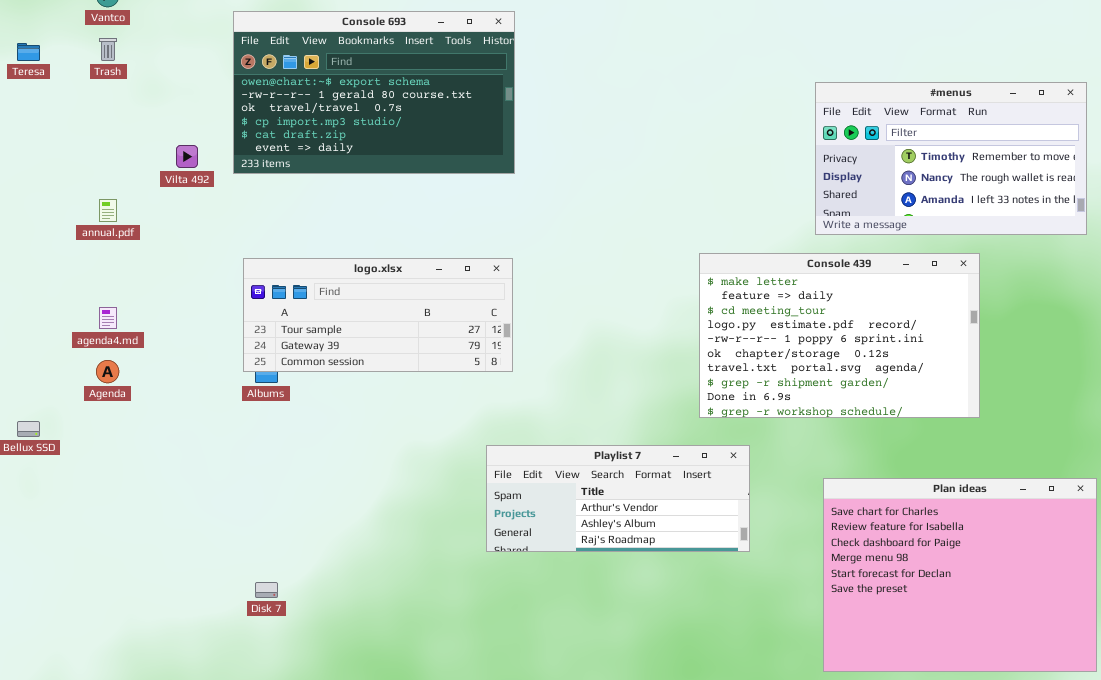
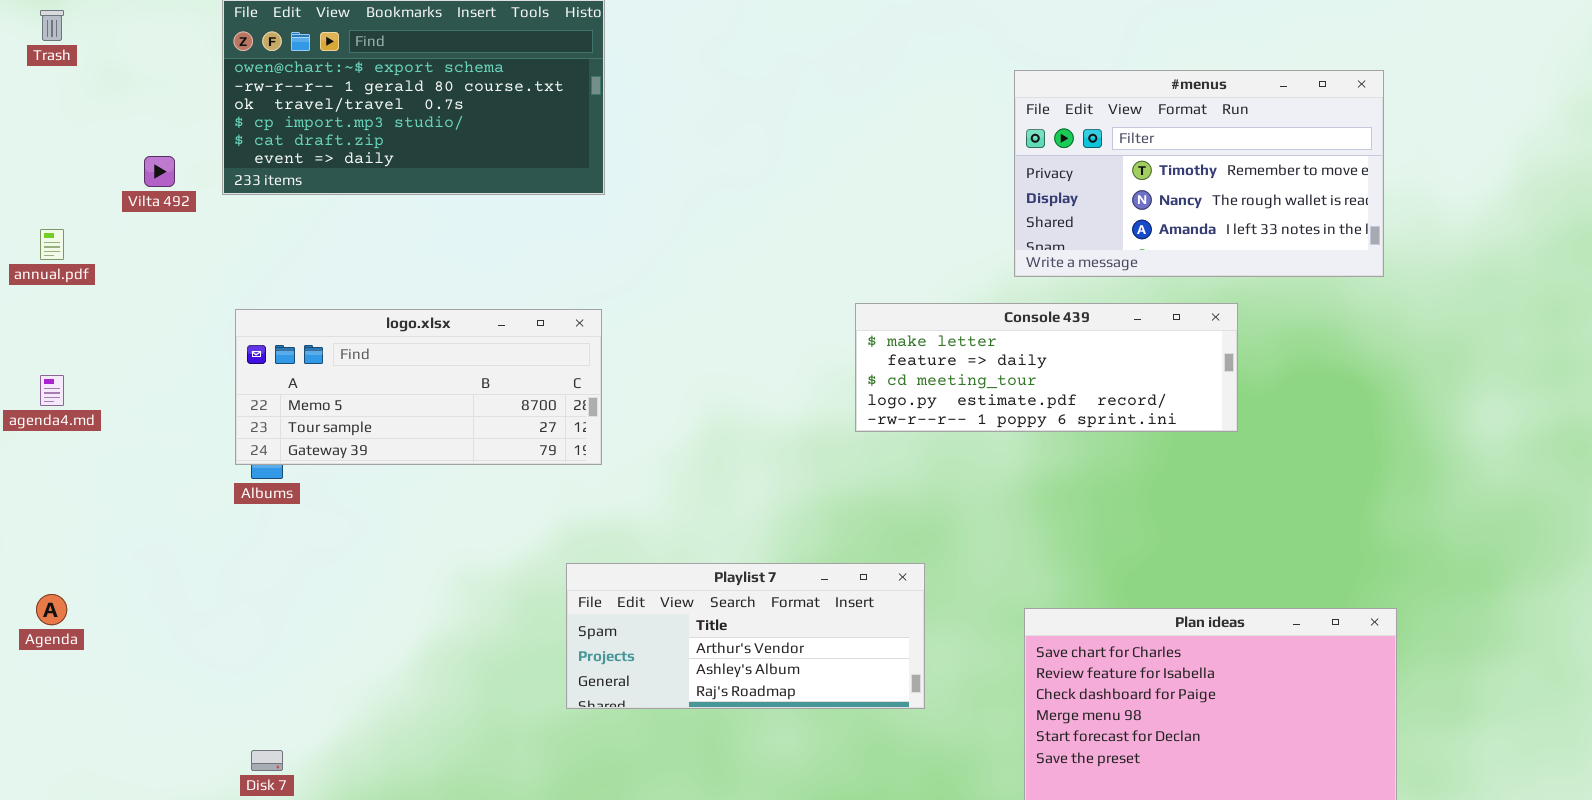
Console 439: [699,253,980,418] -> [855,303,1238,432], resized
logo.xlsx: [243,258,513,372] -> [235,309,602,465], scrolled up 1 row
Agenda: [96,360,119,383] -> [36,594,67,625], moved

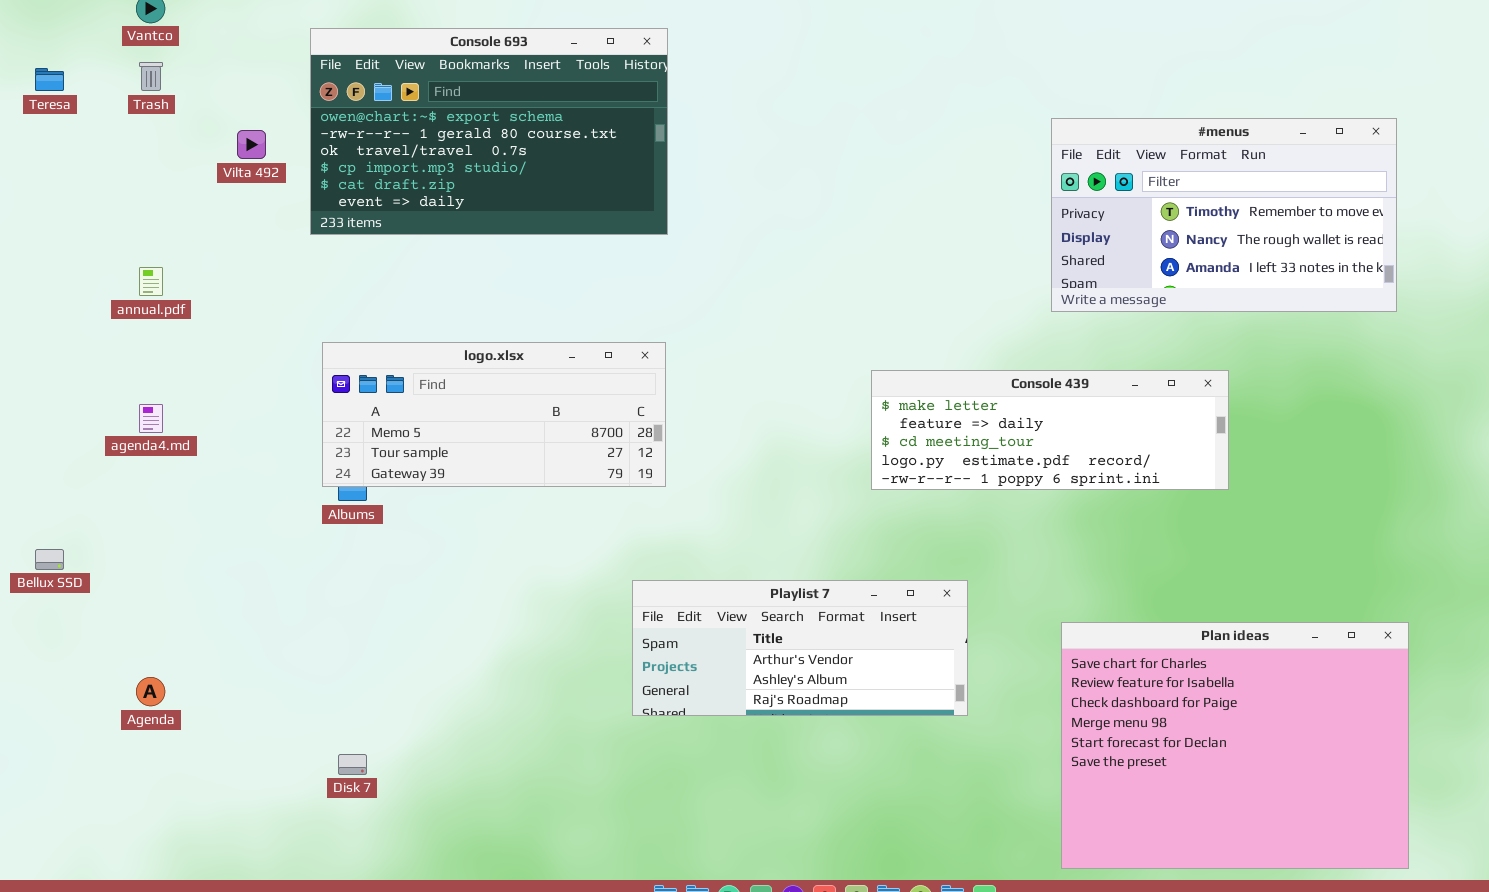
Vilta 492: [144,156,175,187] -> [237,130,266,159], moved
Console 439: [855,303,1238,432] -> [871,370,1229,490], moved
Agenda: [36,594,67,625] -> [136,677,165,706], moved

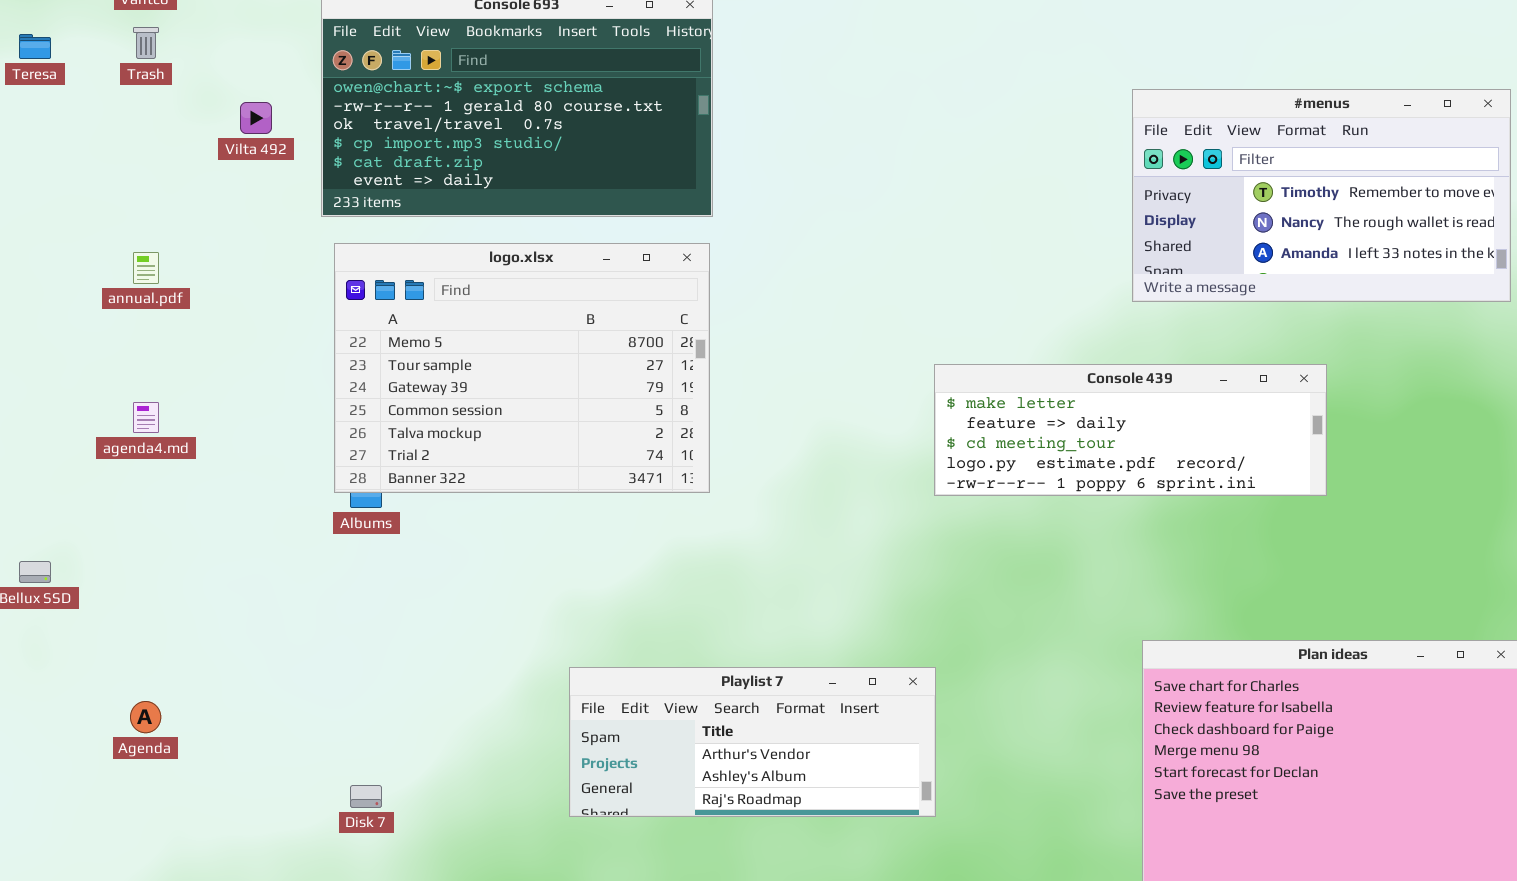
logo.xlsx: [322,342,666,487] -> [334,243,710,493], resized
Playlist 7: [632,580,968,716] -> [569,667,936,817], moved

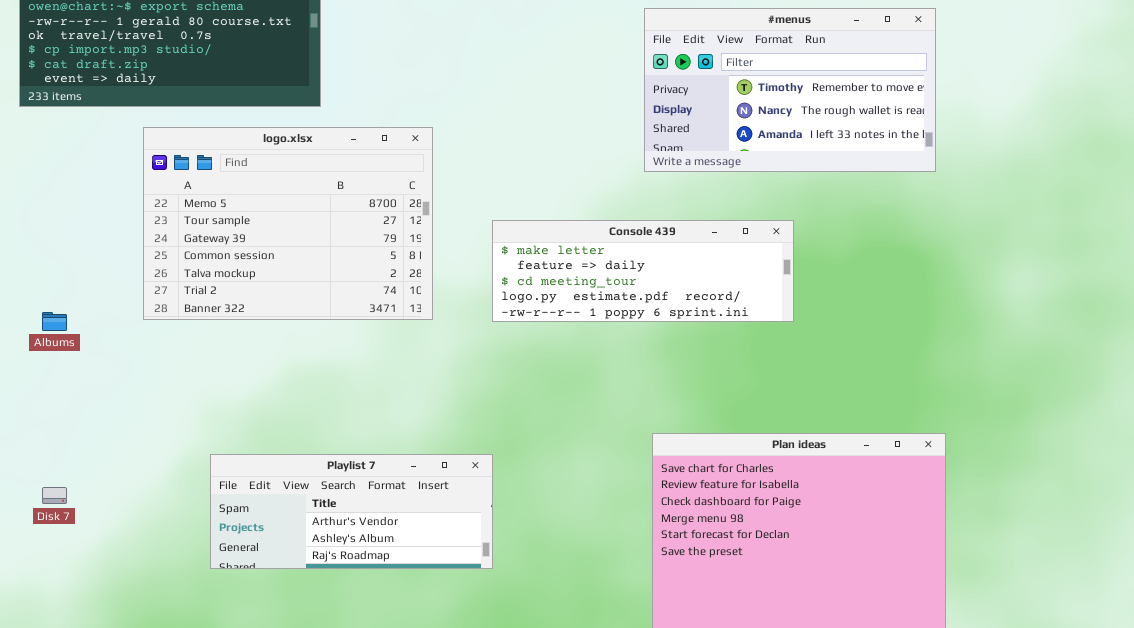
logo.xlsx: [334,243,710,493] -> [143,127,433,320], moved
Disk 7: [350,785,382,808] -> [42,487,67,504], moved

